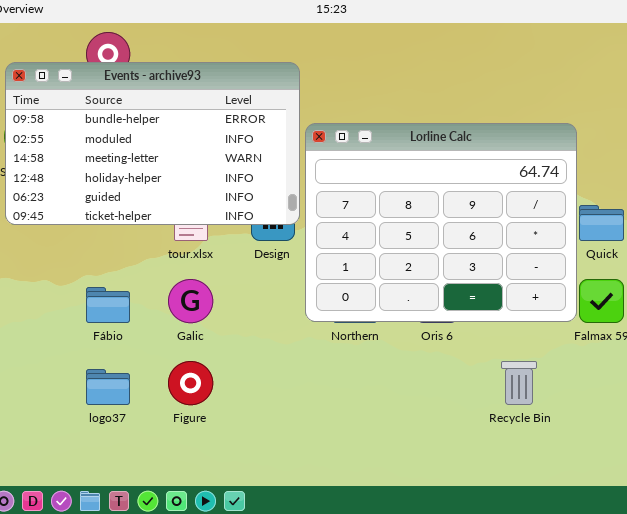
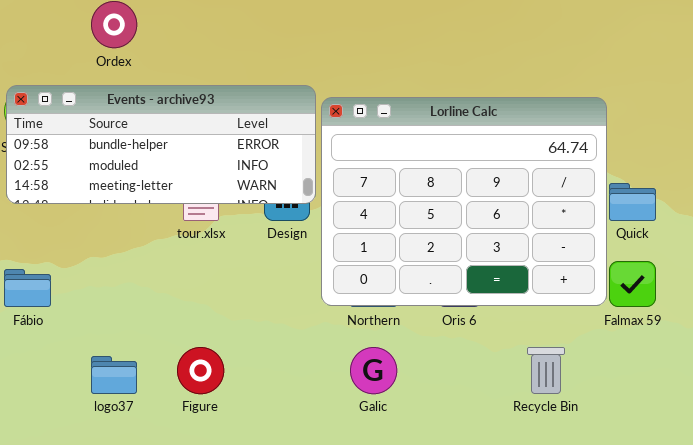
Events - archive93: [5,62,300,225] -> [6,85,316,204], resized
Galic: [168,279,213,323] -> [350,347,397,394], moved
Fábio: [86,287,130,323] -> [4,269,51,307], moved

